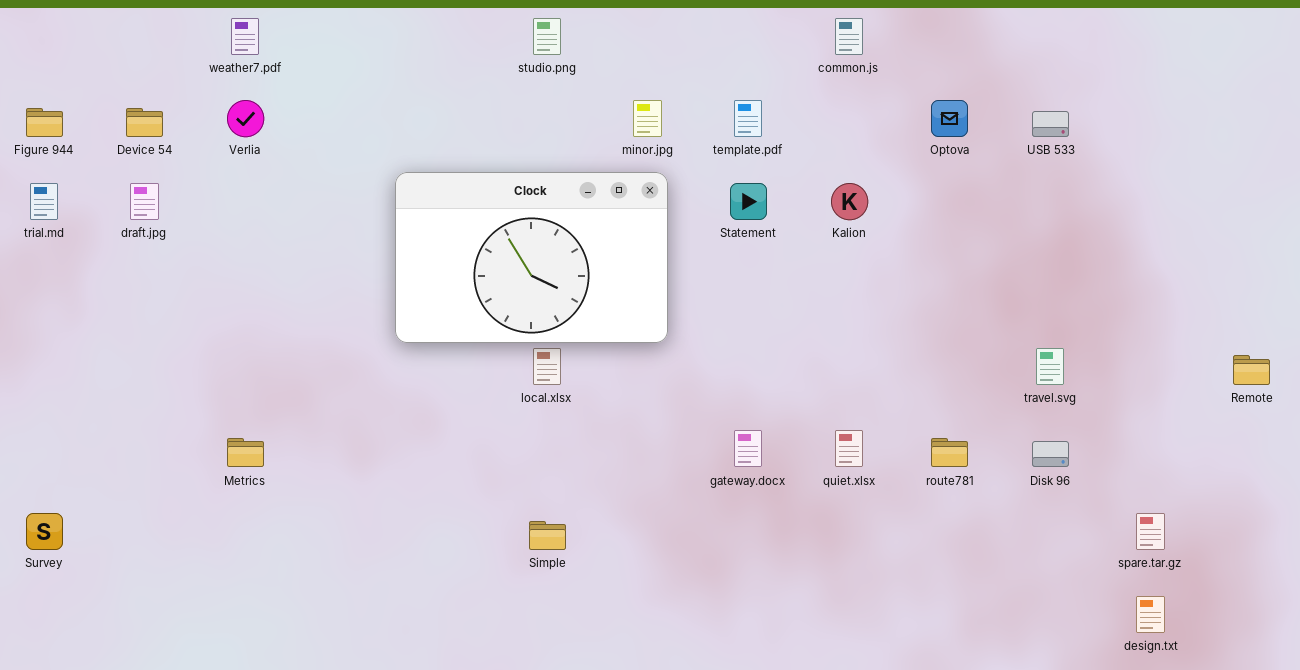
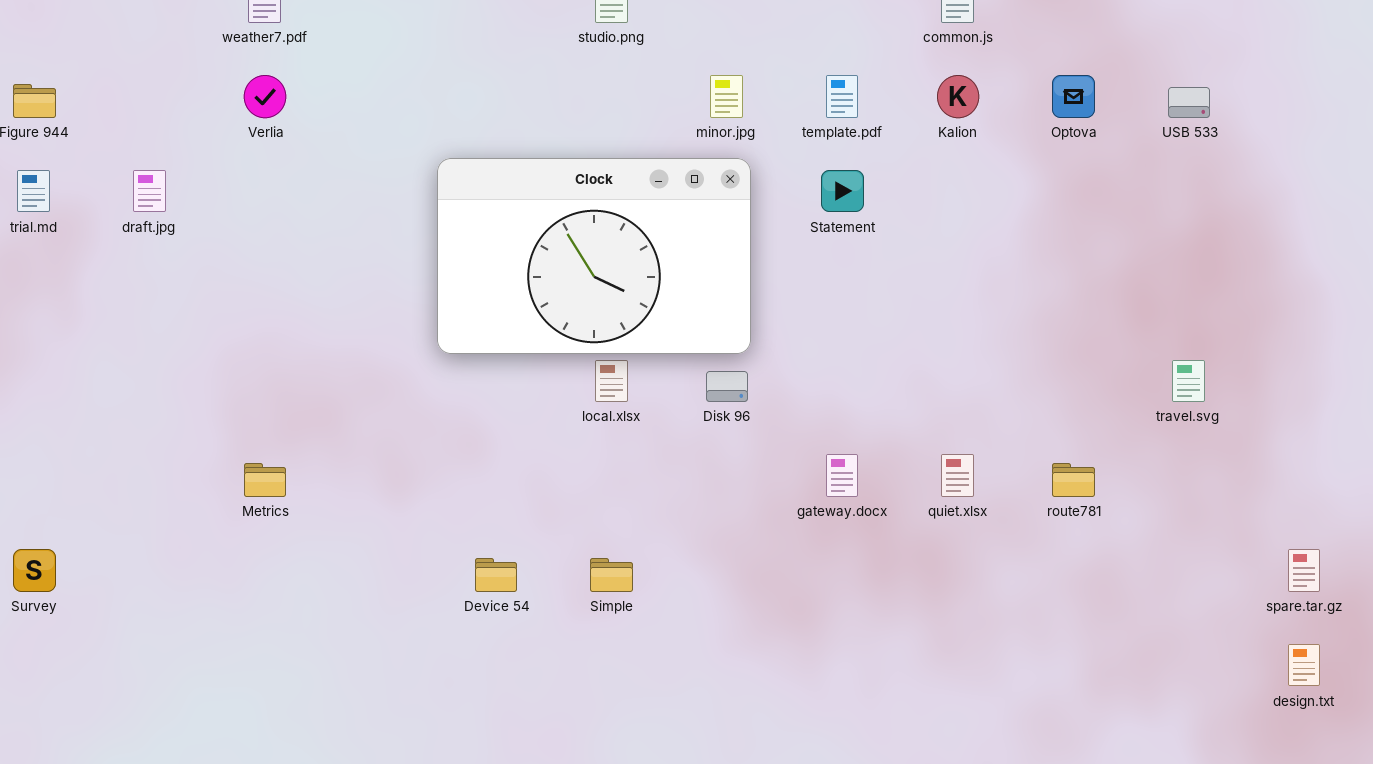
Device 54: [126,108,163,137] -> [475,558,517,592], moved
Kalion: [831,183,868,220] -> [937,75,979,118], moved
Disk 96: [1032,441,1069,467] -> [706,371,748,402], moved

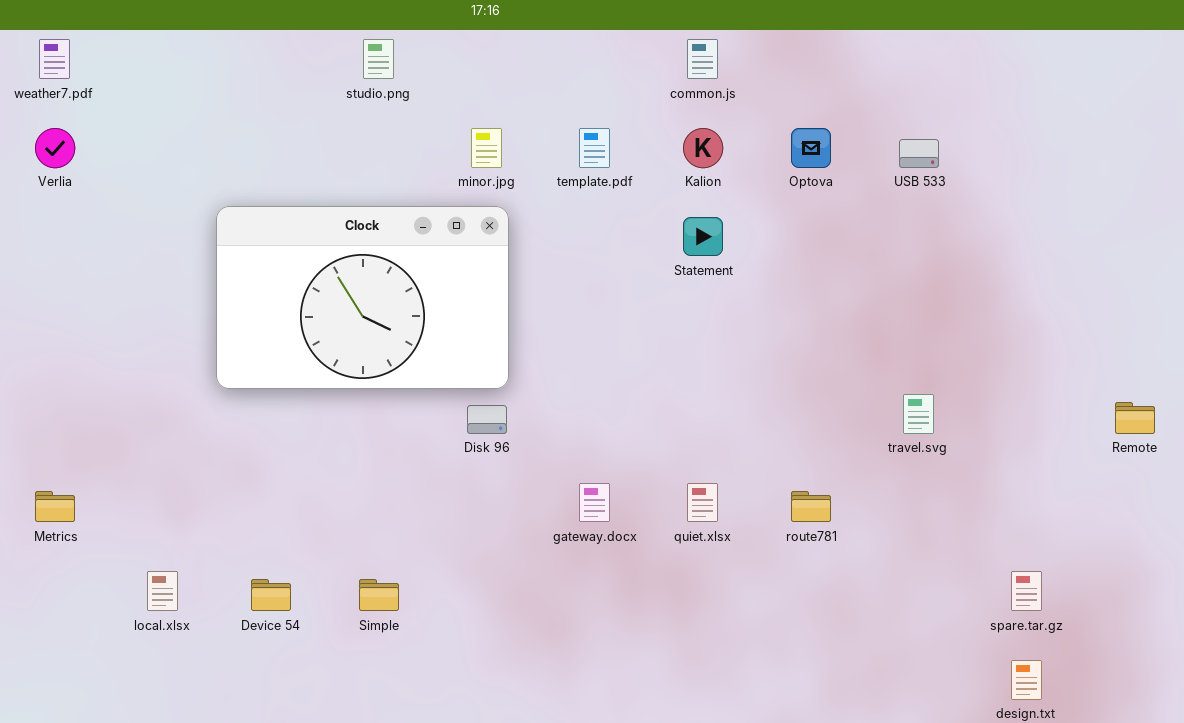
Statement: [821,170,864,212] -> [683,217,723,256], moved
local.xlsx: [595,360,628,402] -> [147,571,178,611], moved

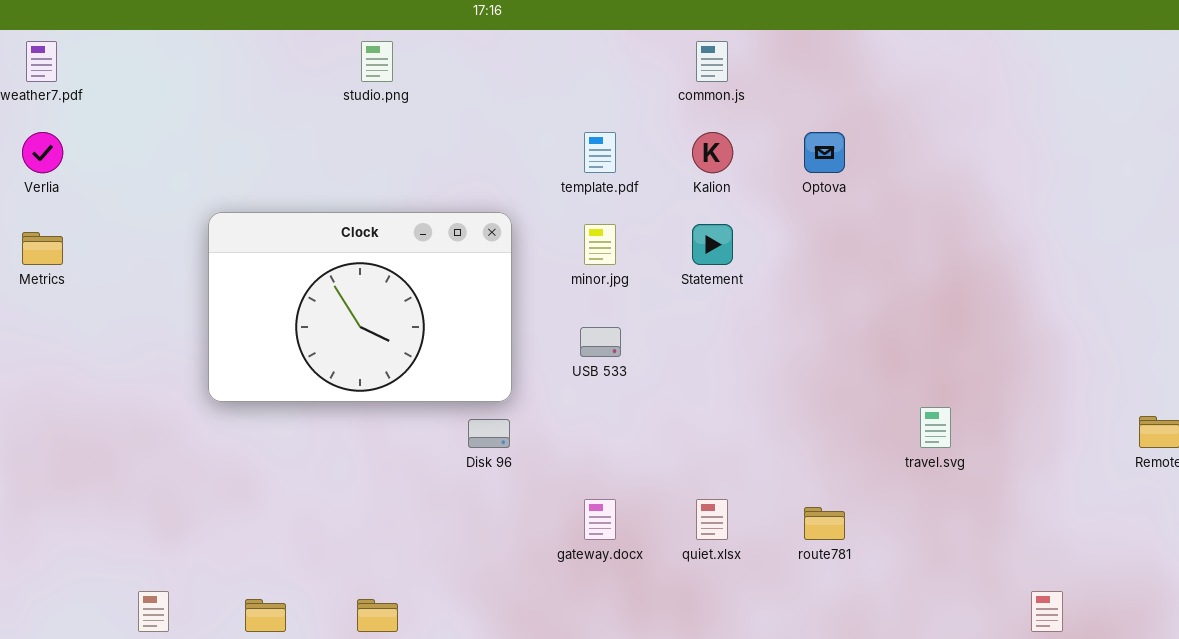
minor.jpg: [471,128,502,168] -> [584,224,616,265], moved
USB 533: [899,139,939,168] -> [580,327,621,357], moved
Metrics: [35,491,75,522] -> [22,232,63,265], moved

